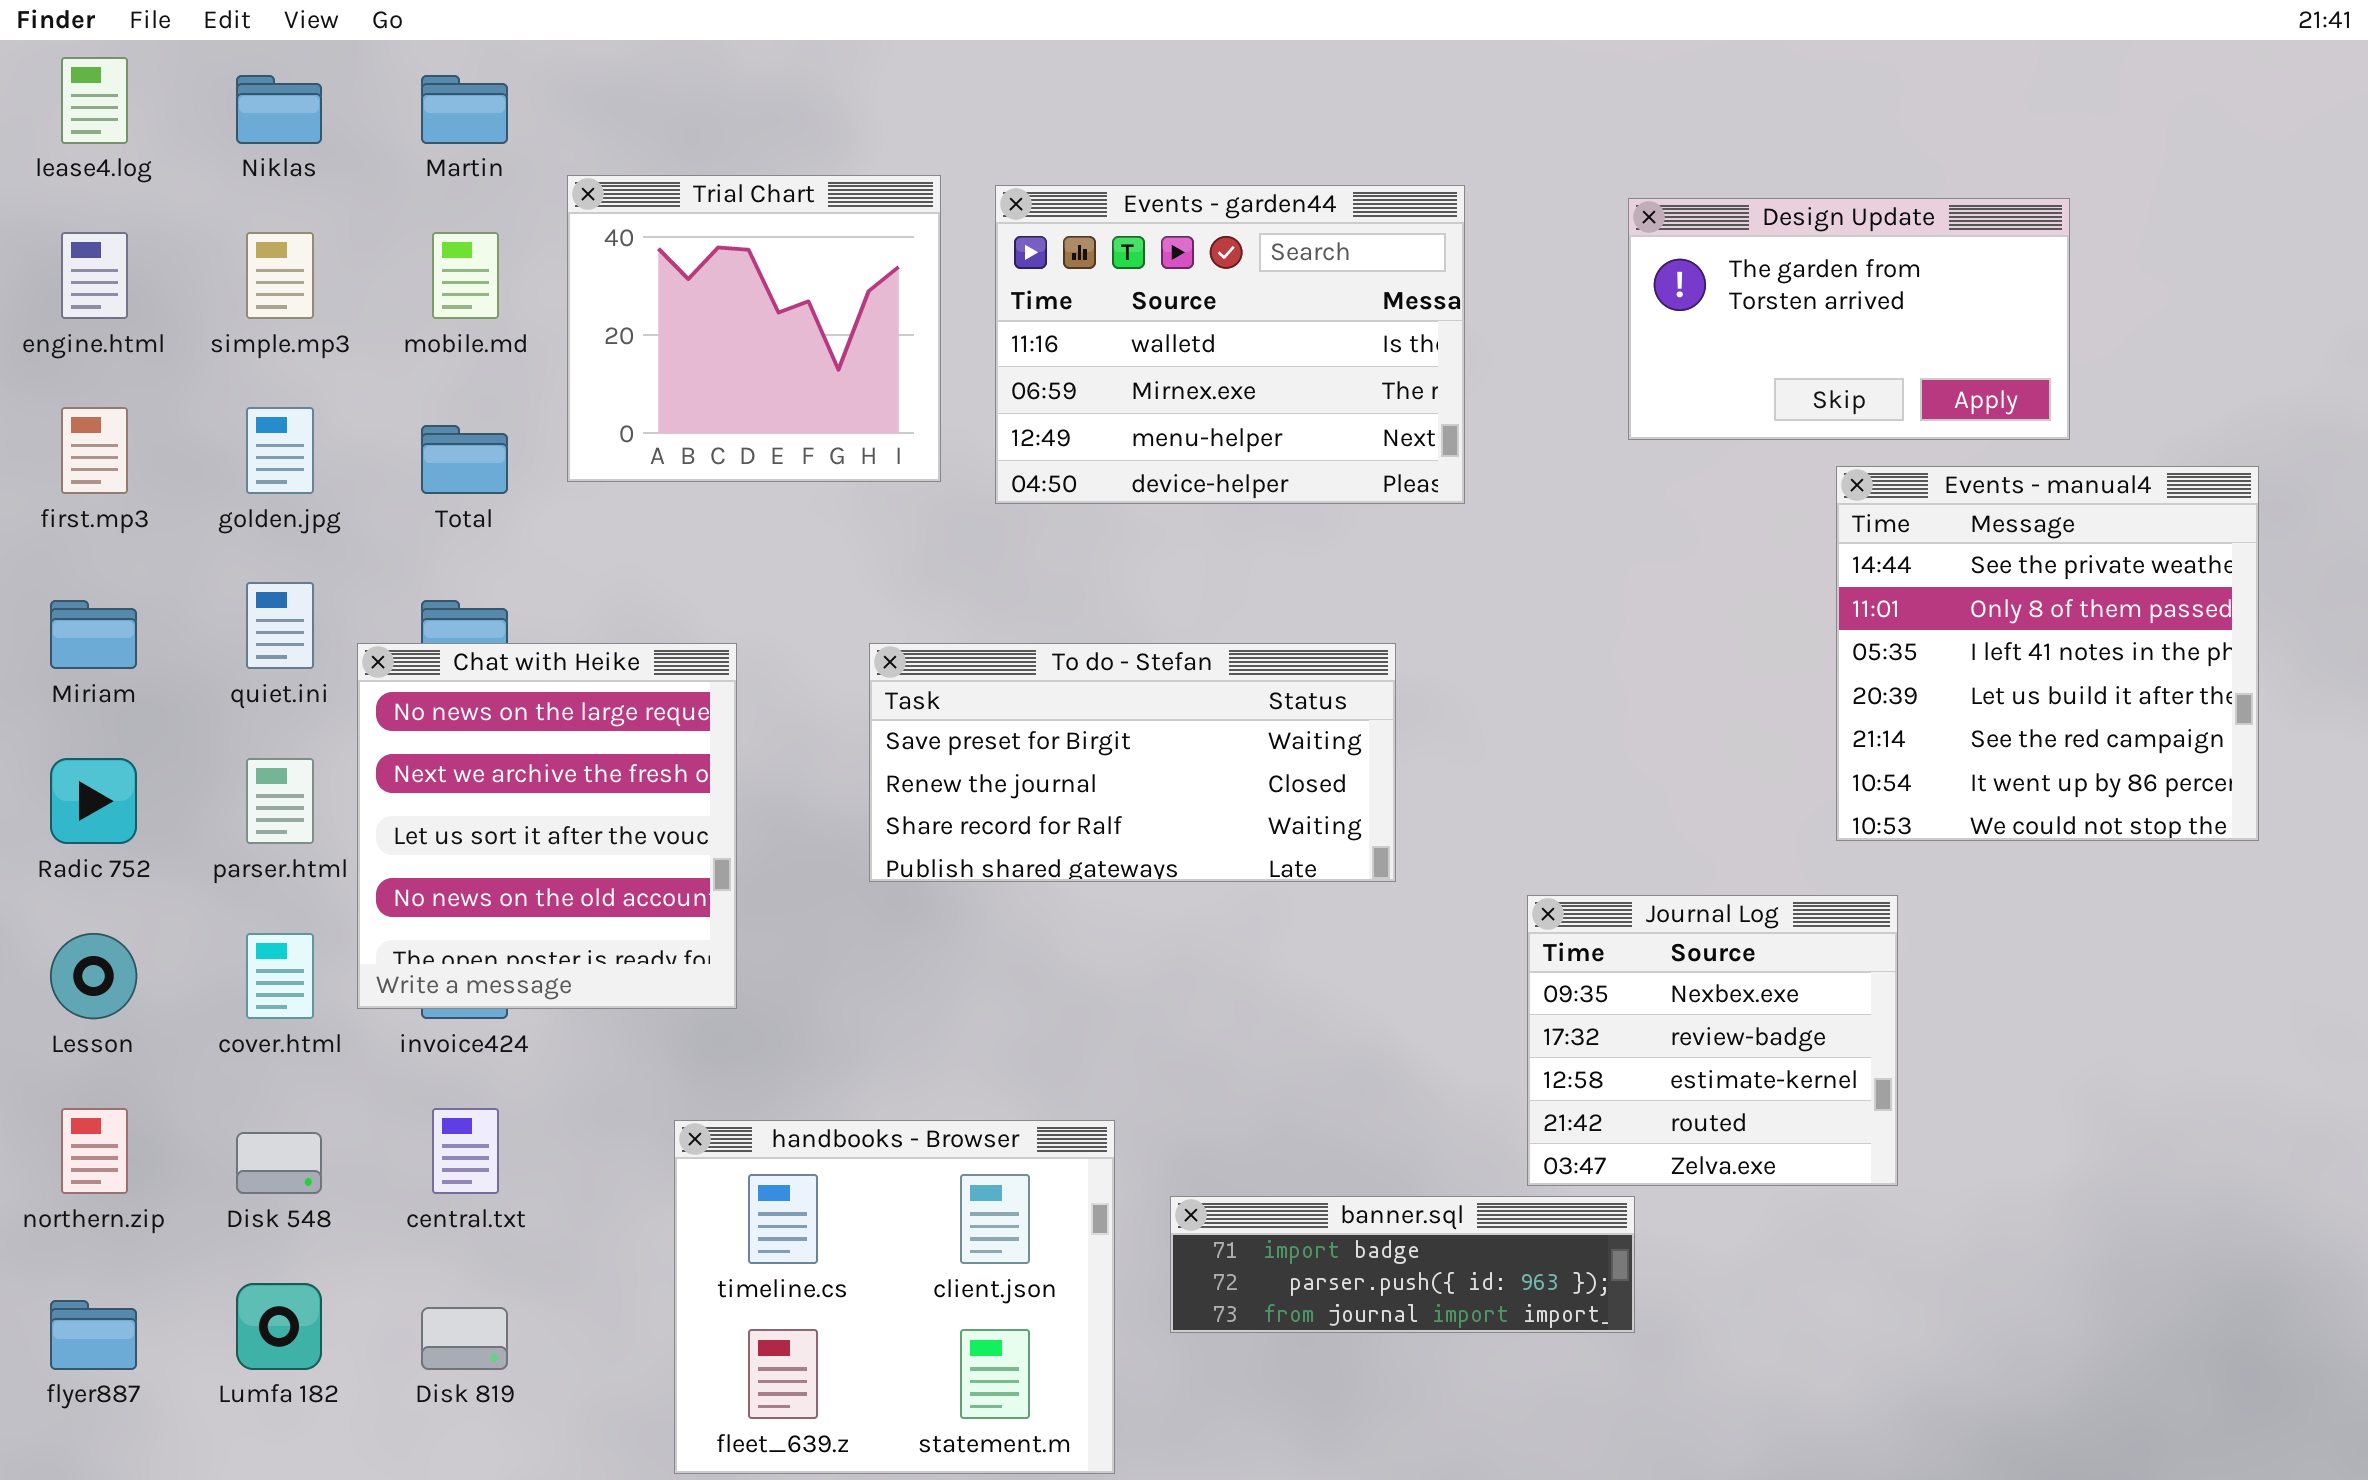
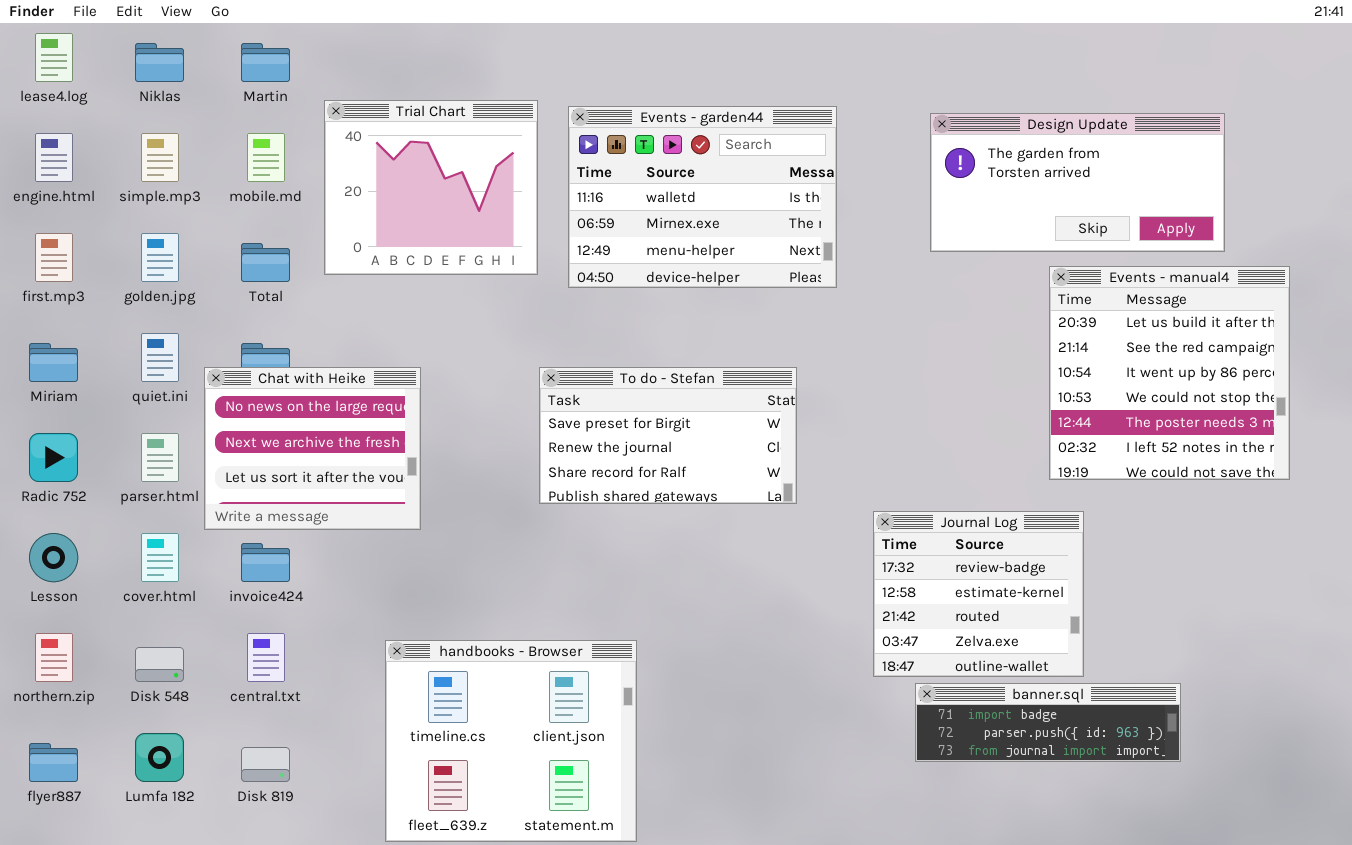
Design Update: [1628,198,2070,440] -> [930,113,1225,252], resized
Events - manual4: [1836,466,2259,841] -> [1049,266,1290,480], scrolled down 3 rows
Chat with Heike: [357,643,737,1009] -> [204,367,421,530], resized
To do - Stefan: [869,643,1396,882] -> [539,367,797,504], resized
Journal Log: [1527,895,1898,1186] -> [873,511,1084,677], scrolled down 1 row
banner.sql: [1170,1196,1635,1333] -> [915,683,1181,762], moved

